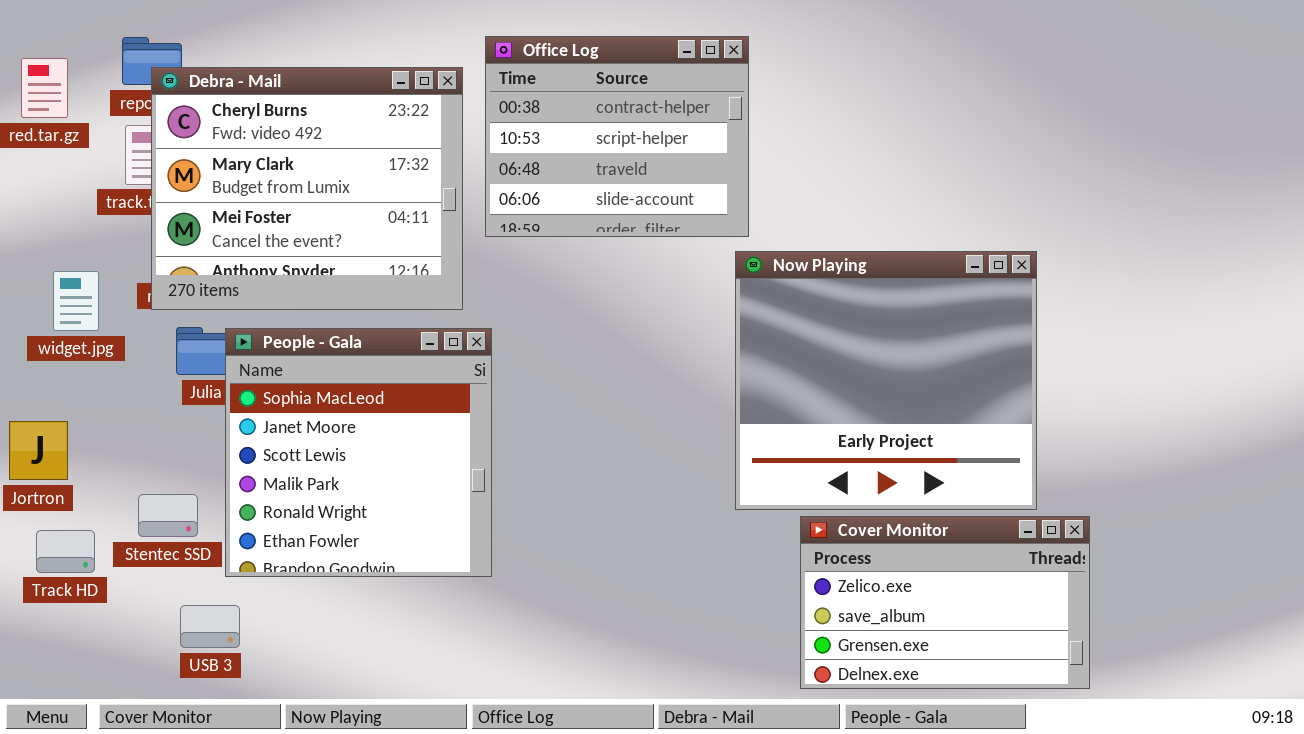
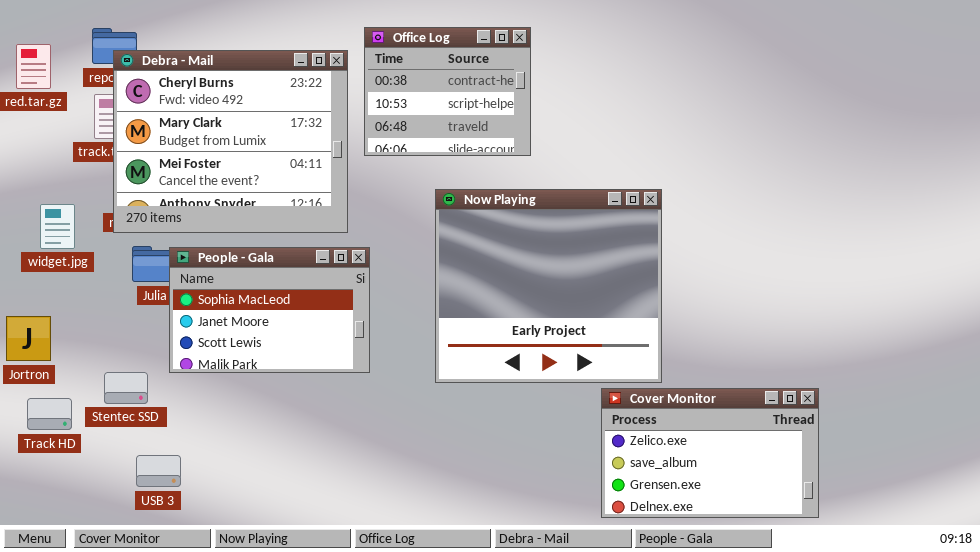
Office Log: [485,36,749,237] -> [364,27,531,156], resized
Now Playing: [735,251,1037,510] -> [435,189,662,383], moved
People - Gala: [225,328,492,577] -> [169,247,370,373], resized

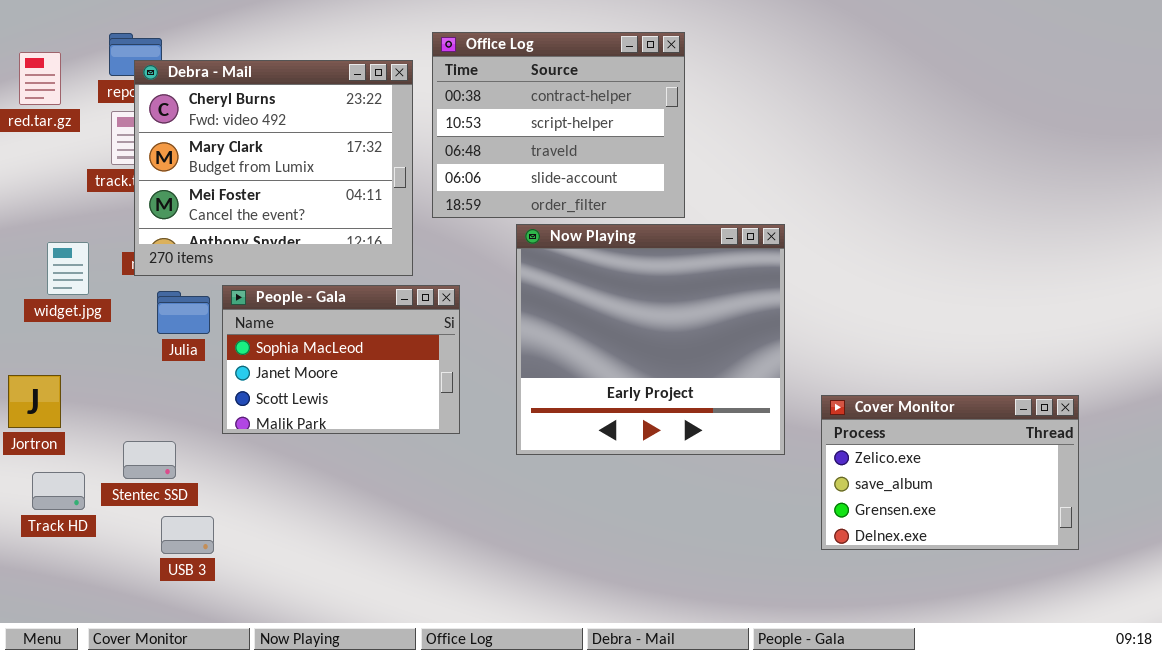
Office Log: [364,27,531,156] -> [432,32,685,218], resized
People - Gala: [169,247,370,373] -> [222,285,460,434], moved
Cover Monitor: [601,388,819,518] -> [821,395,1079,550], moved
USB 3: [136,455,181,487] -> [161,516,214,554], moved

